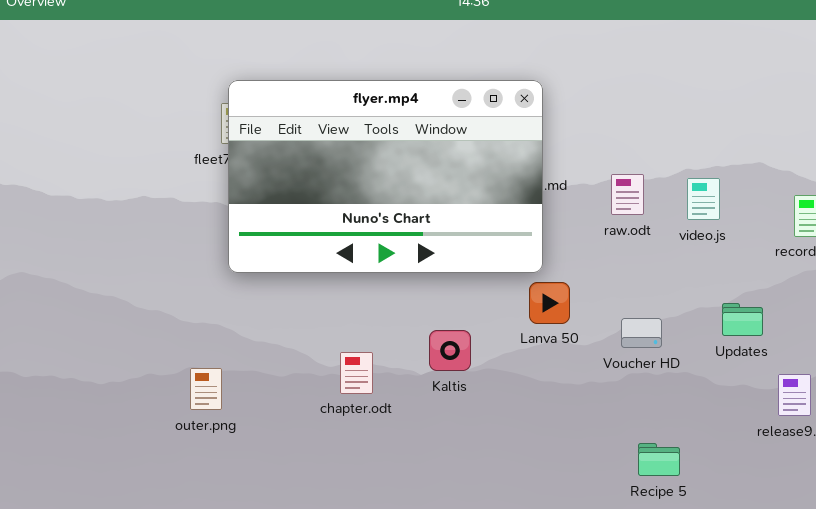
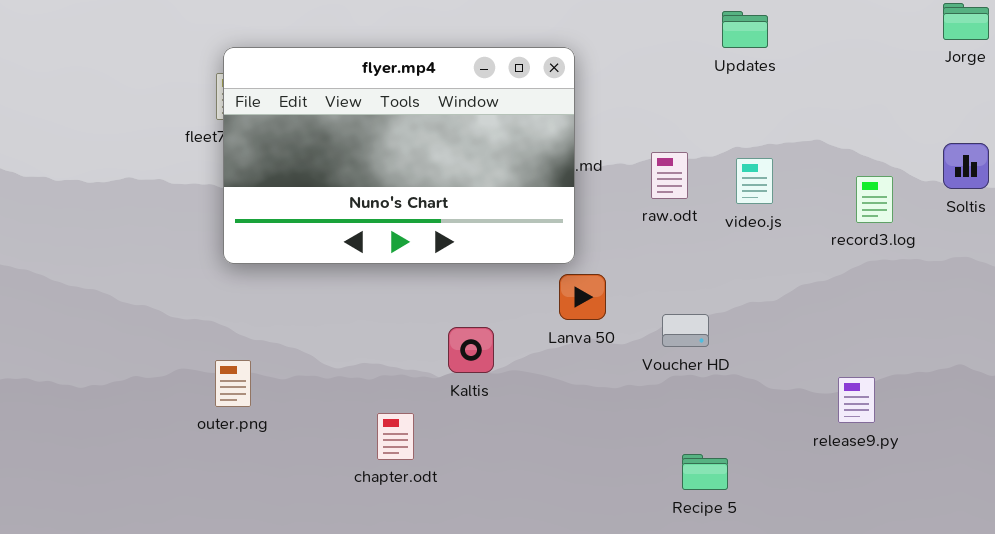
Updates: [722,303,763,336] -> [722,11,768,48], moved
chapter.odt: [340,352,373,394] -> [377,413,414,460], moved
outer.png: [190,368,222,410] -> [215,360,251,407], moved

